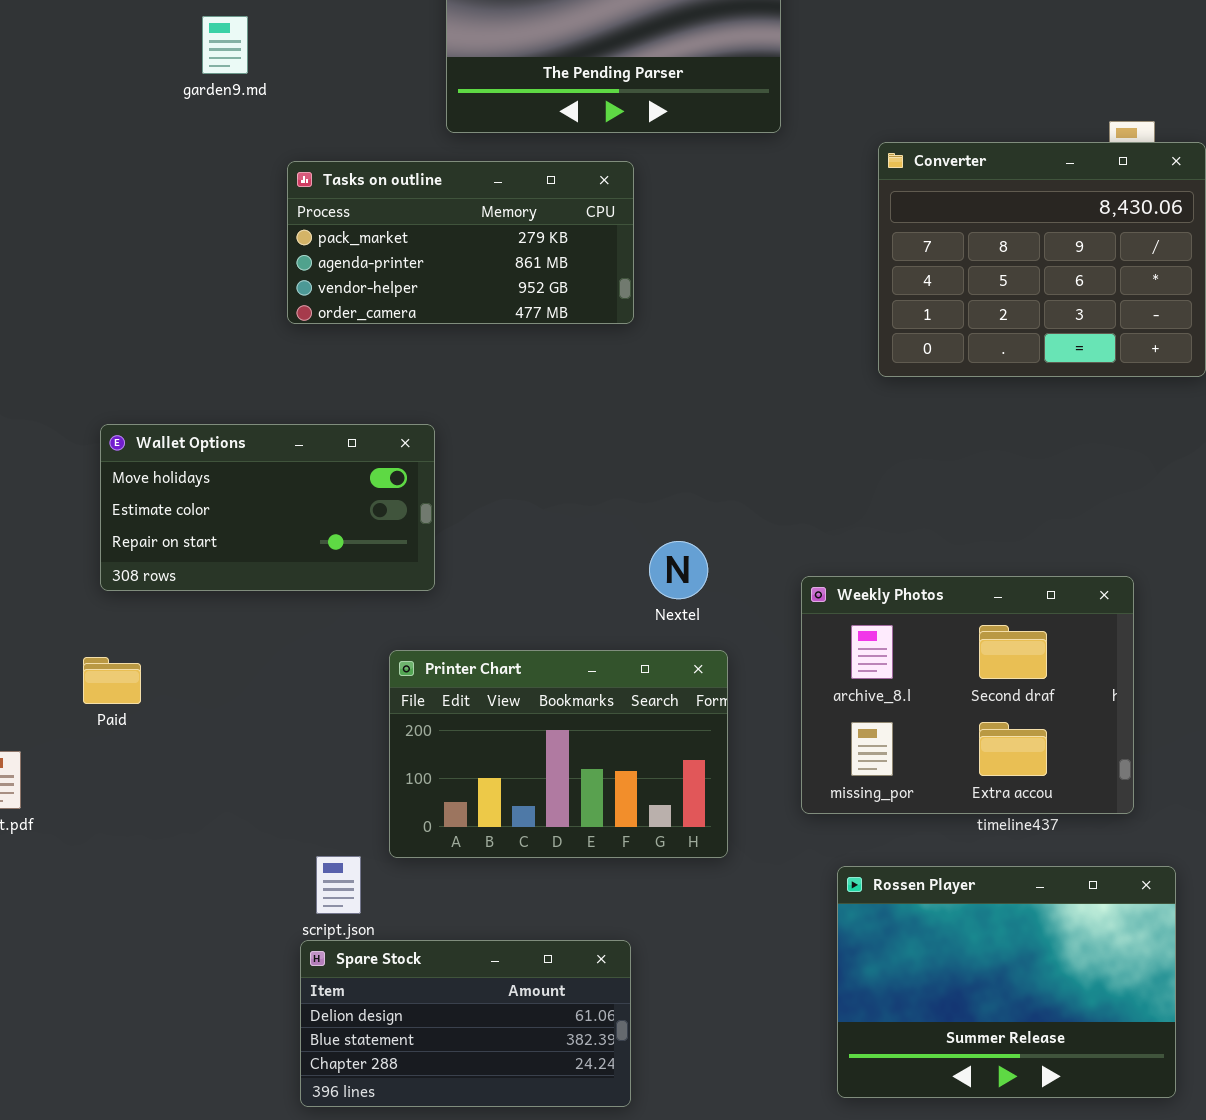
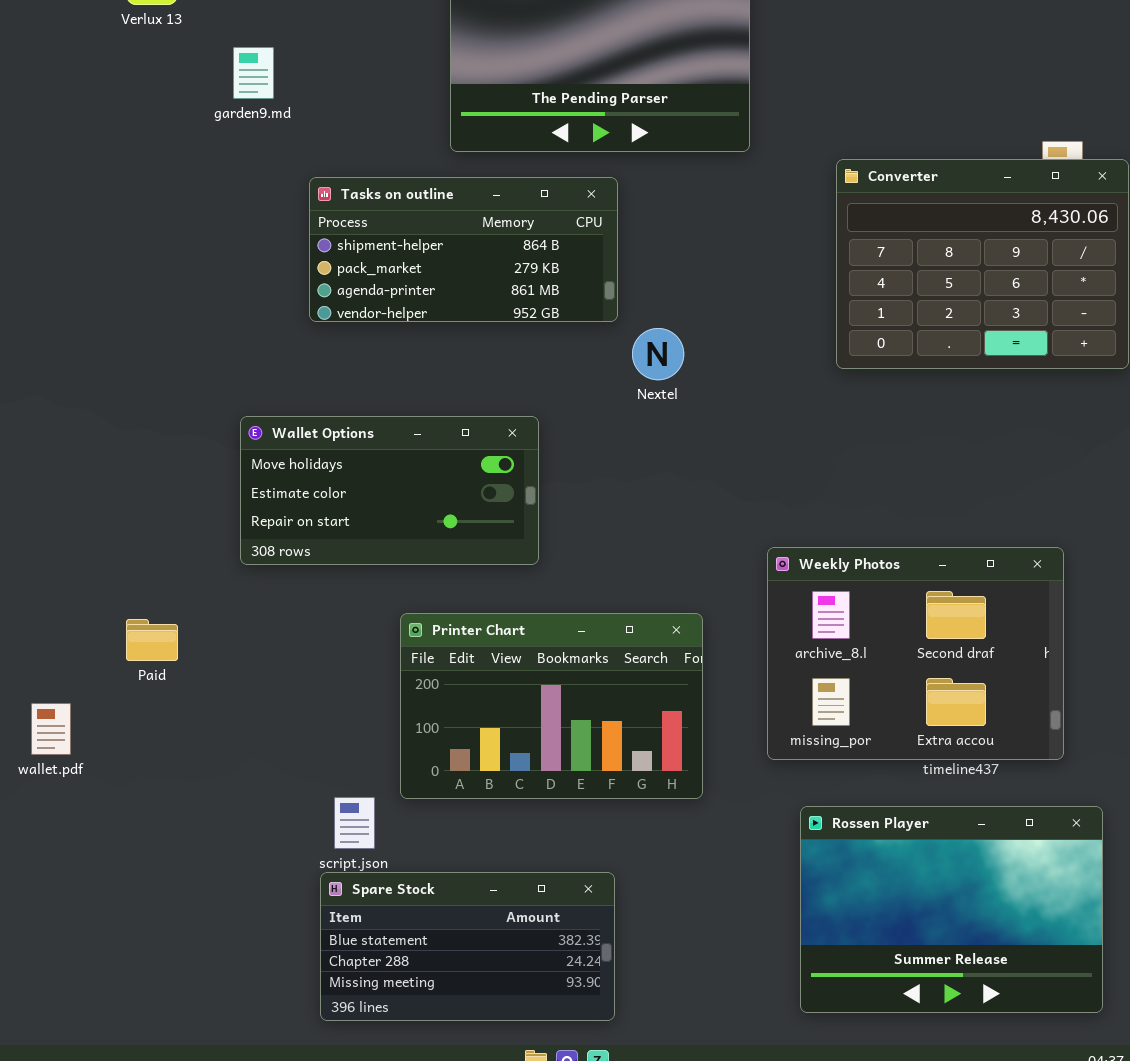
Tasks on outline: [287,161,634,324] -> [309,177,618,322], scrolled up 1 row
Wallet Options: [100,424,435,591] -> [240,416,539,565], moved
Nextel: [649,541,708,599] -> [632,328,684,380], moved
Spare Stock: [300,940,631,1107] -> [320,872,615,1021], scrolled down 1 row

